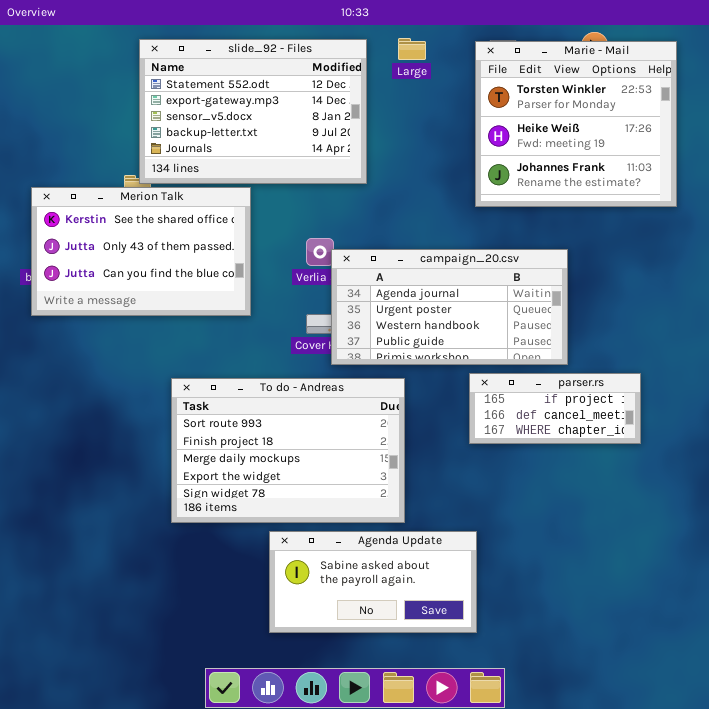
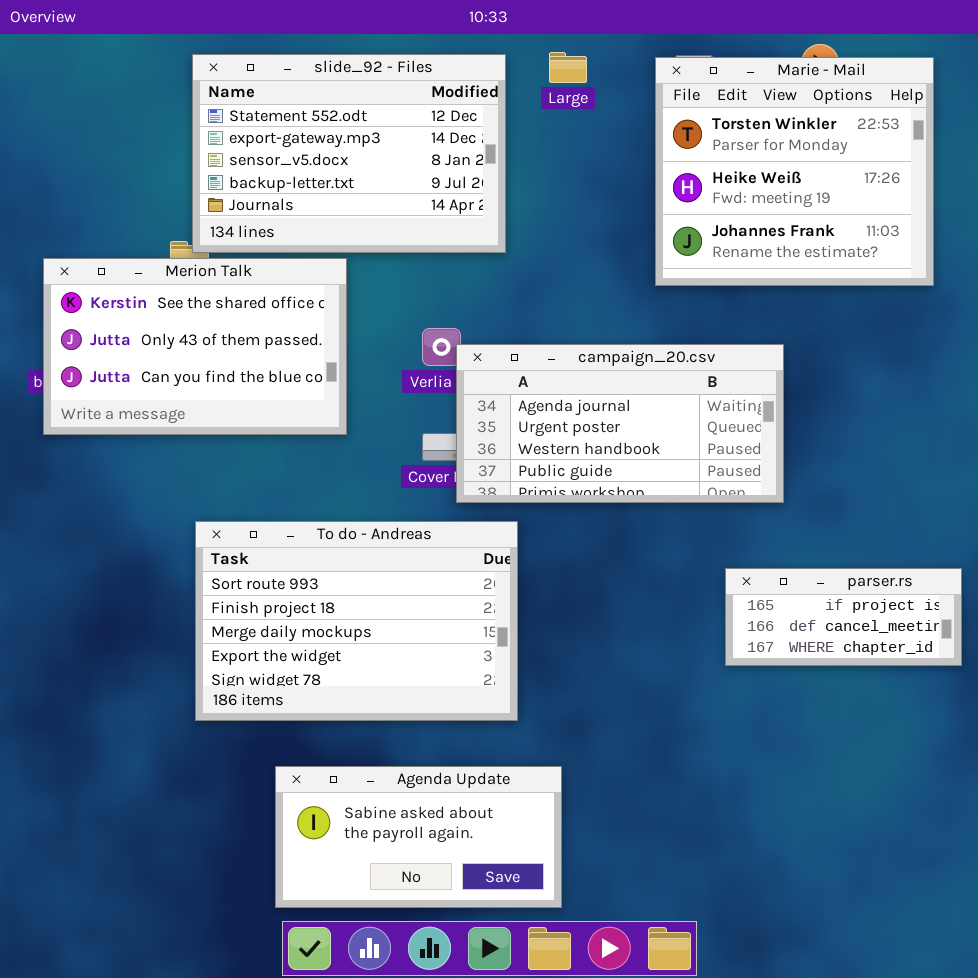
parser.rs: [469,373,641,444] -> [725,568,962,666], moved
To do - Andreas: [171,378,405,523] -> [195,521,518,721], moved
Agenda Update: [269,531,477,633] -> [275,766,562,908], moved

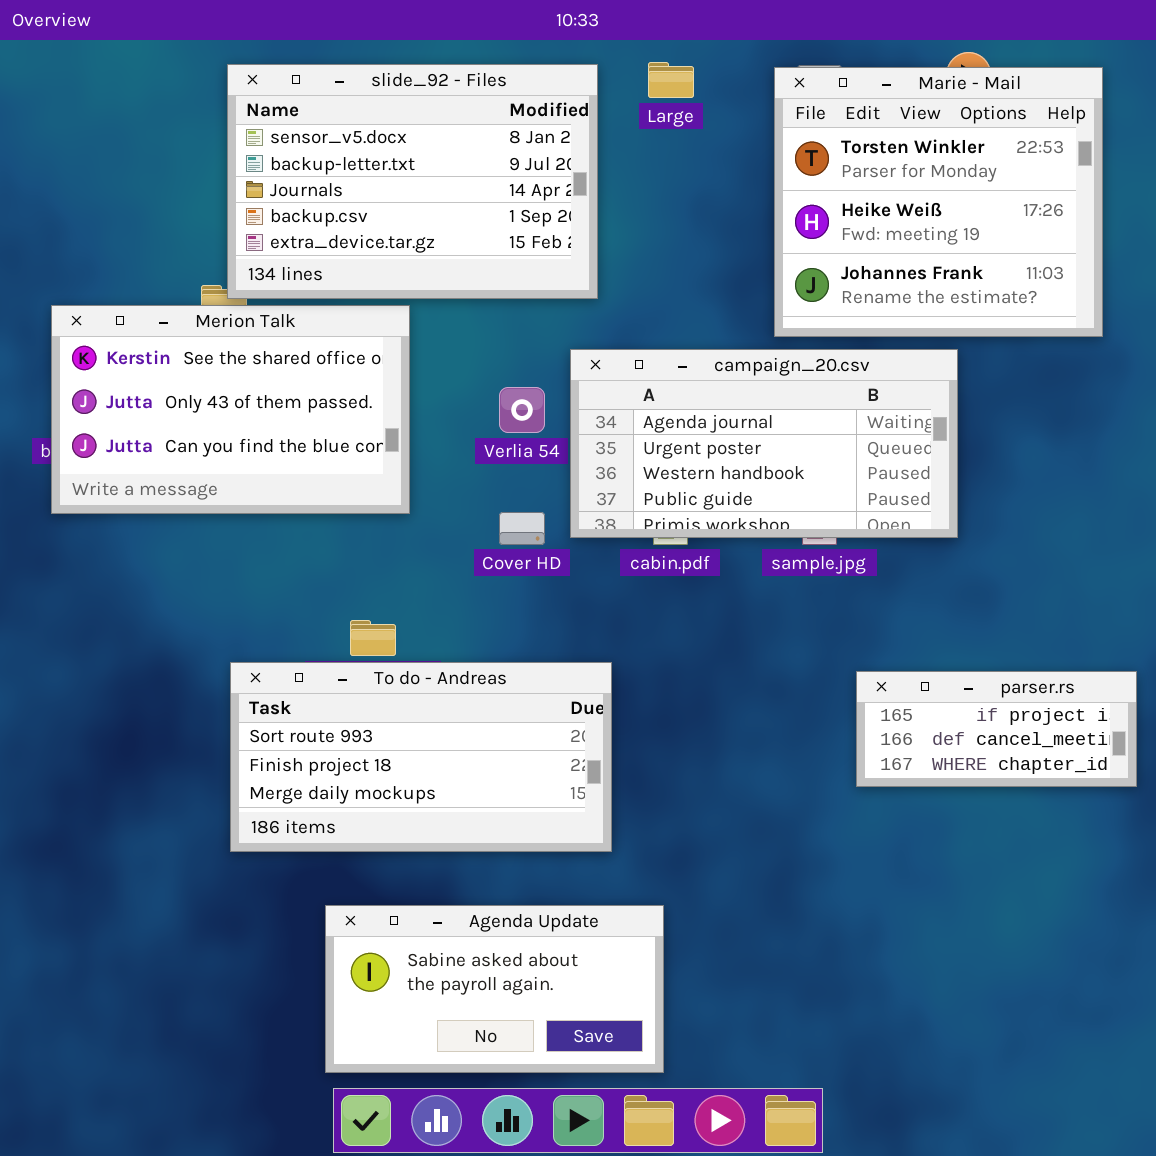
slide_92 - Files: [192,54,506,253] -> [227,64,598,299], scrolled down 2 rows
campaign_20.csv: [456,344,784,503] -> [570,349,958,538], moved
To do - Andreas: [195,521,518,721] -> [230,662,612,852], resized

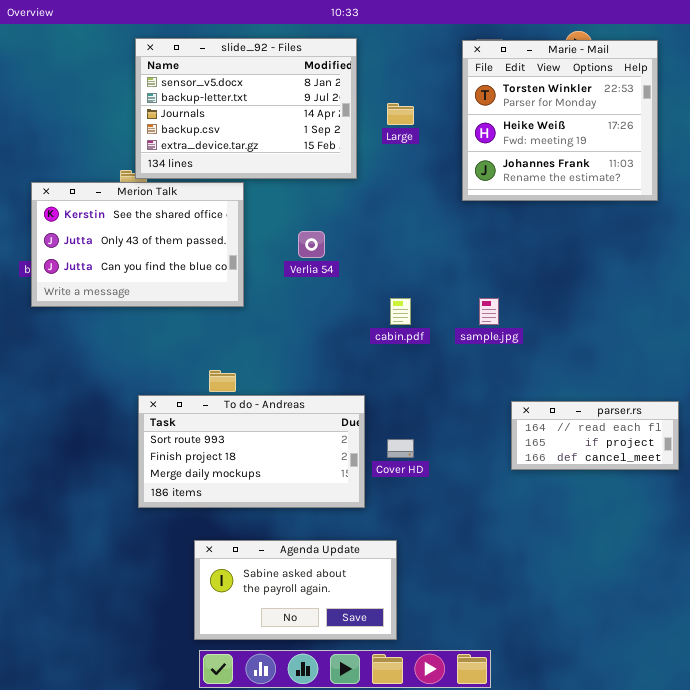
Large: [648,62,694,98] -> [387,103,414,125], moved
campaign_20.csv: [570,349,958,538] -> none, closed
Cover HD: [499,512,545,545] -> [387,439,414,458], moved
parser.rs: [856,671,1137,787] -> [511,401,679,470], scrolled up 1 row

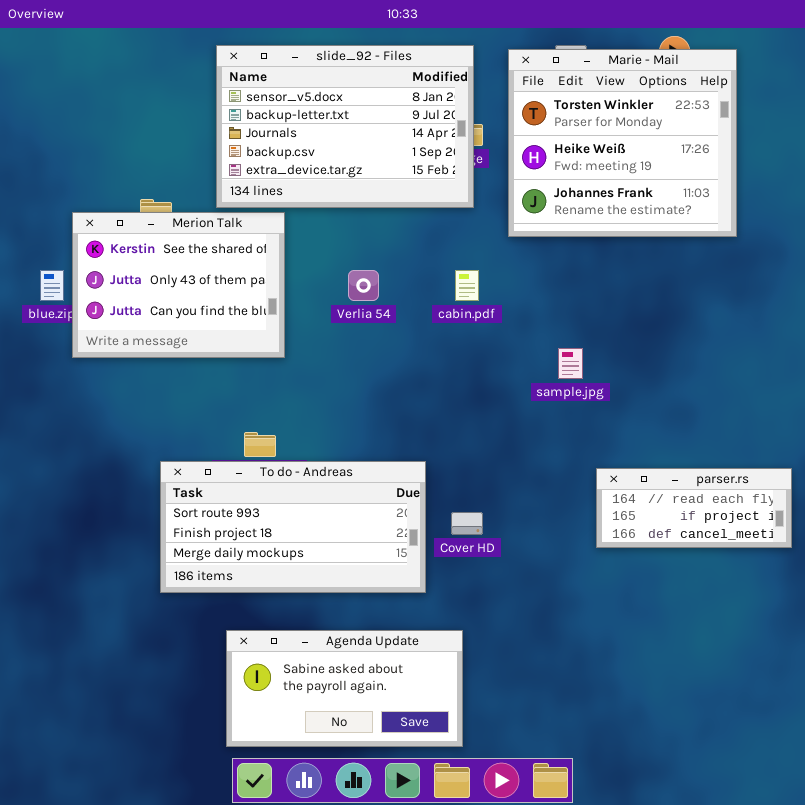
slide_92 - Files: [135,38,357,179] -> [216,45,474,208], moved
Marie - Mail: [462,40,658,201] -> [508,49,737,237], moved
Merion Talk: [31,182,244,307] -> [72,212,285,358], resized
cabin.pdf: [390,298,411,325] -> [455,270,479,301], moved

